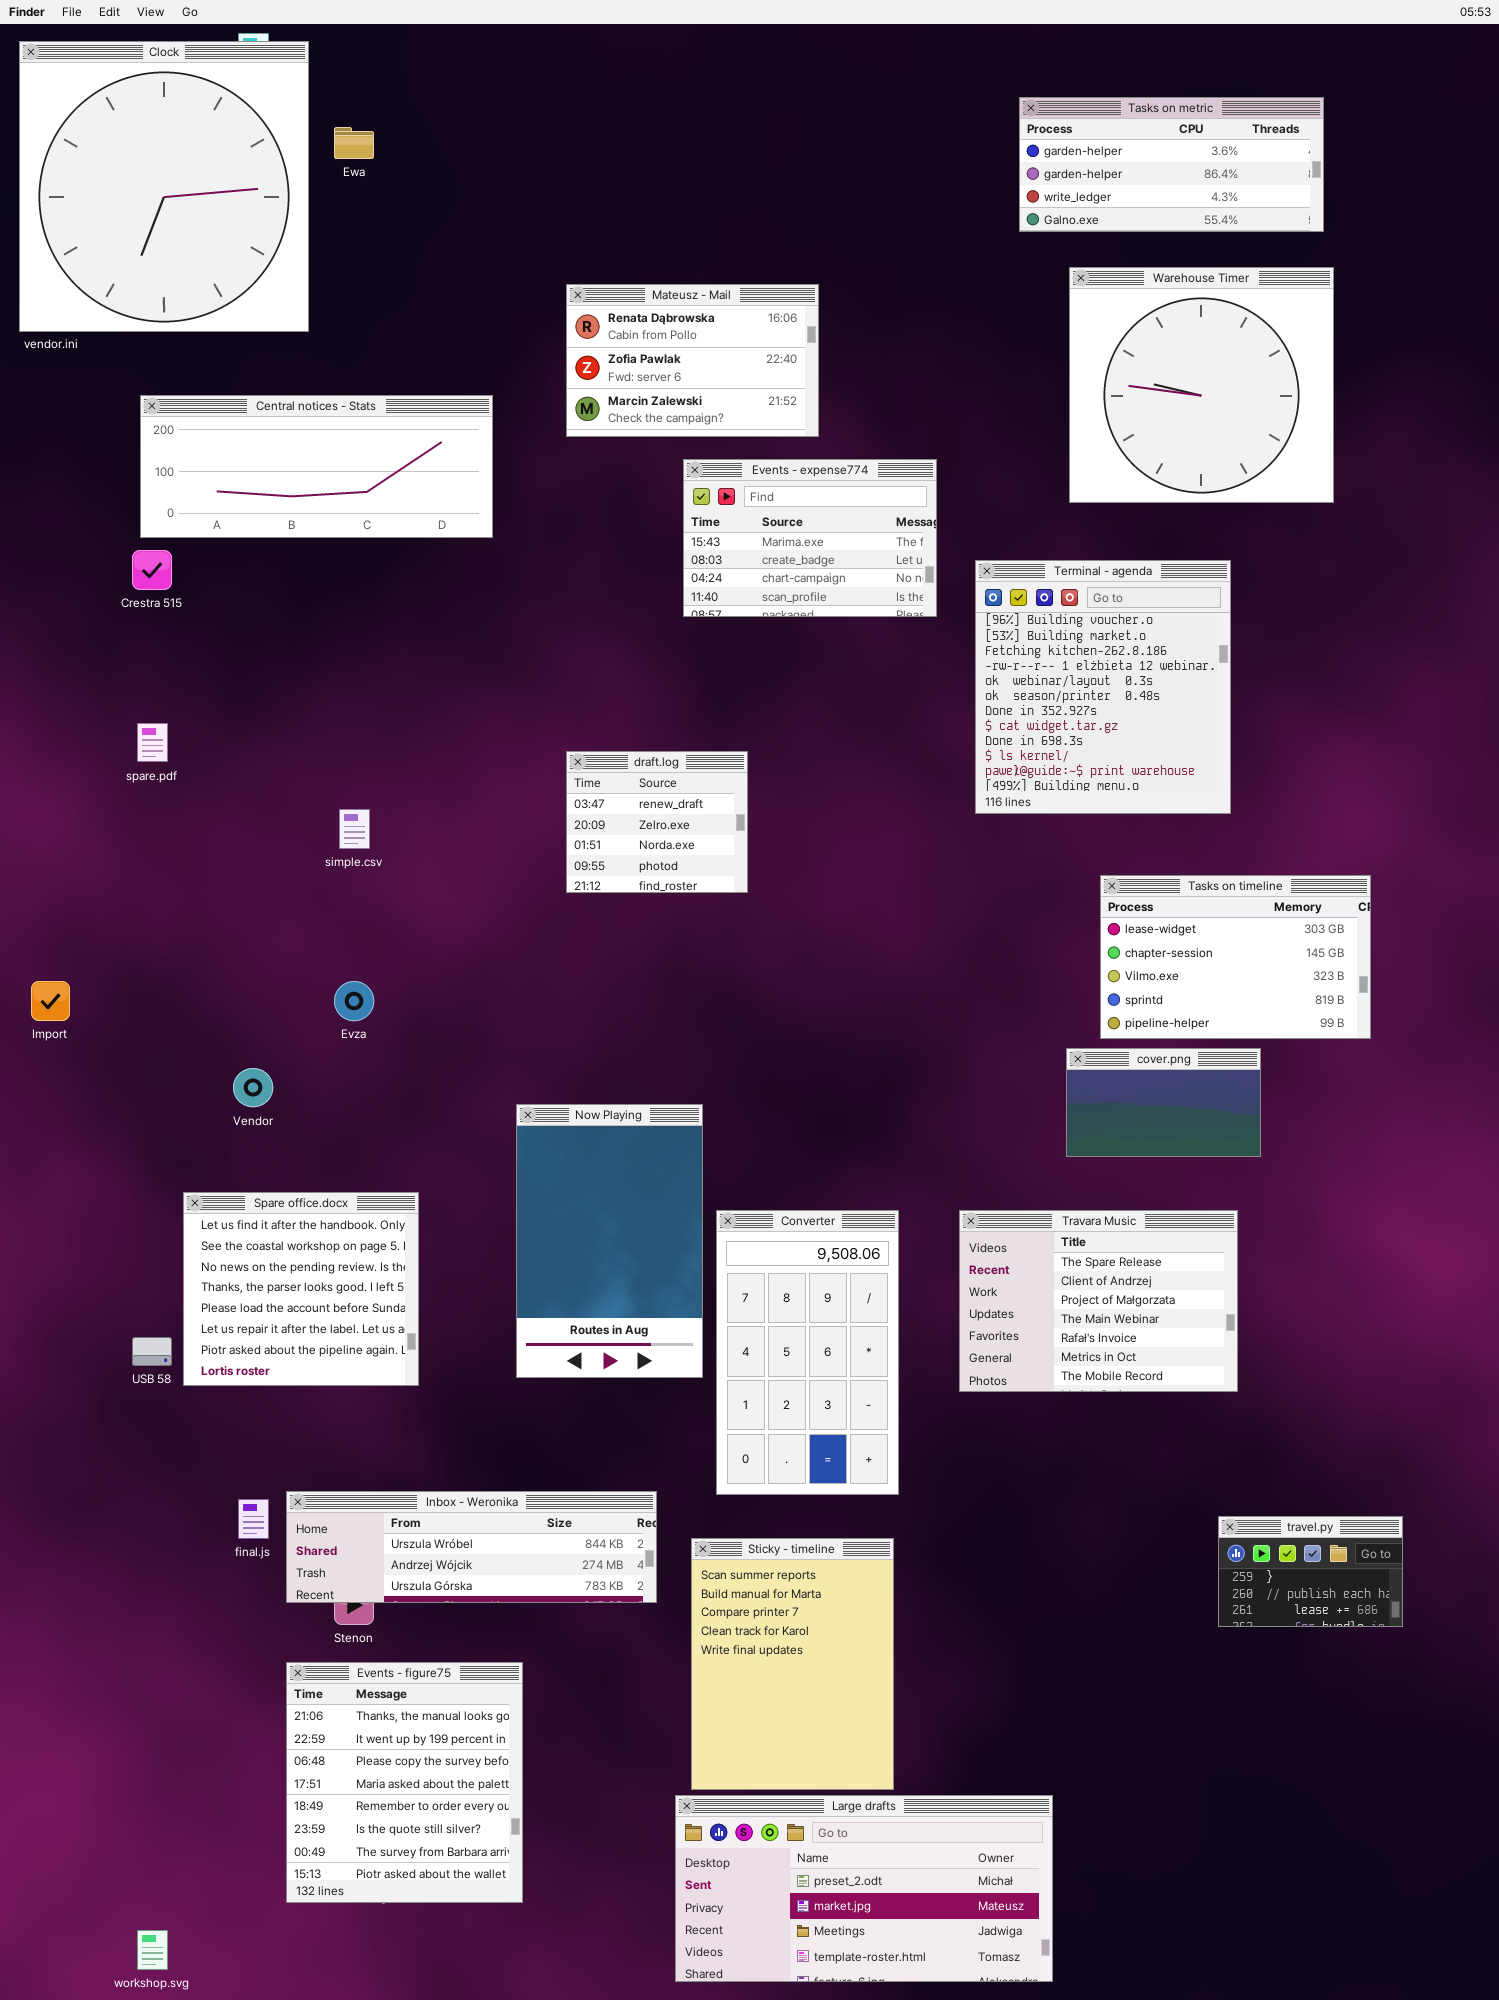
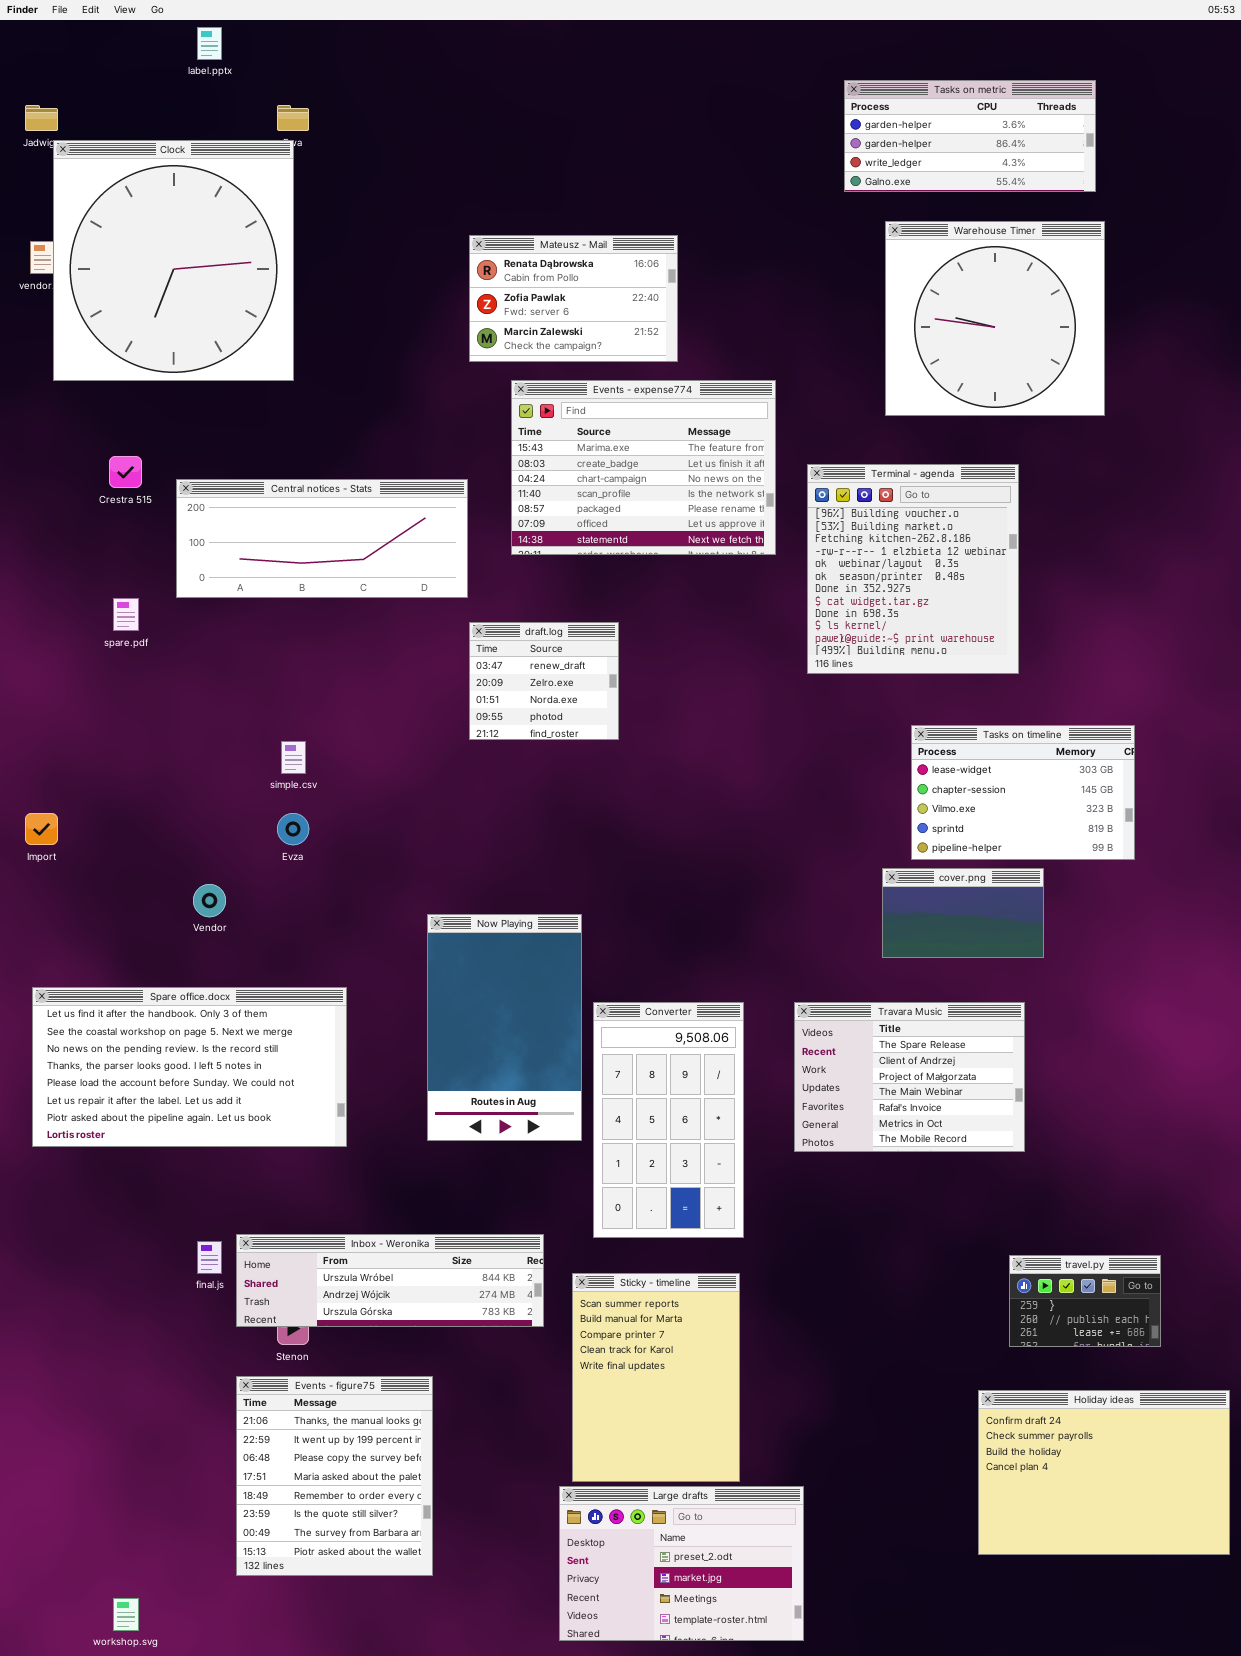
Clock: [19,41,309,332] -> [53,140,294,381], moved
Central notices - Stats: [140,395,493,538] -> [176,479,468,598], moved
Events - expense774: [683,459,937,617] -> [511,380,776,555], resized
simple.csv: [339,809,370,849] -> [281,741,306,774], moved
Spare office.docx: [183,1192,419,1386] -> [32,987,347,1147], resized
Holiday ideas: none -> [978,1390,1230,1555], opened
Large drafts: [675,1795,1053,1982] -> [559,1486,804,1641], resized

